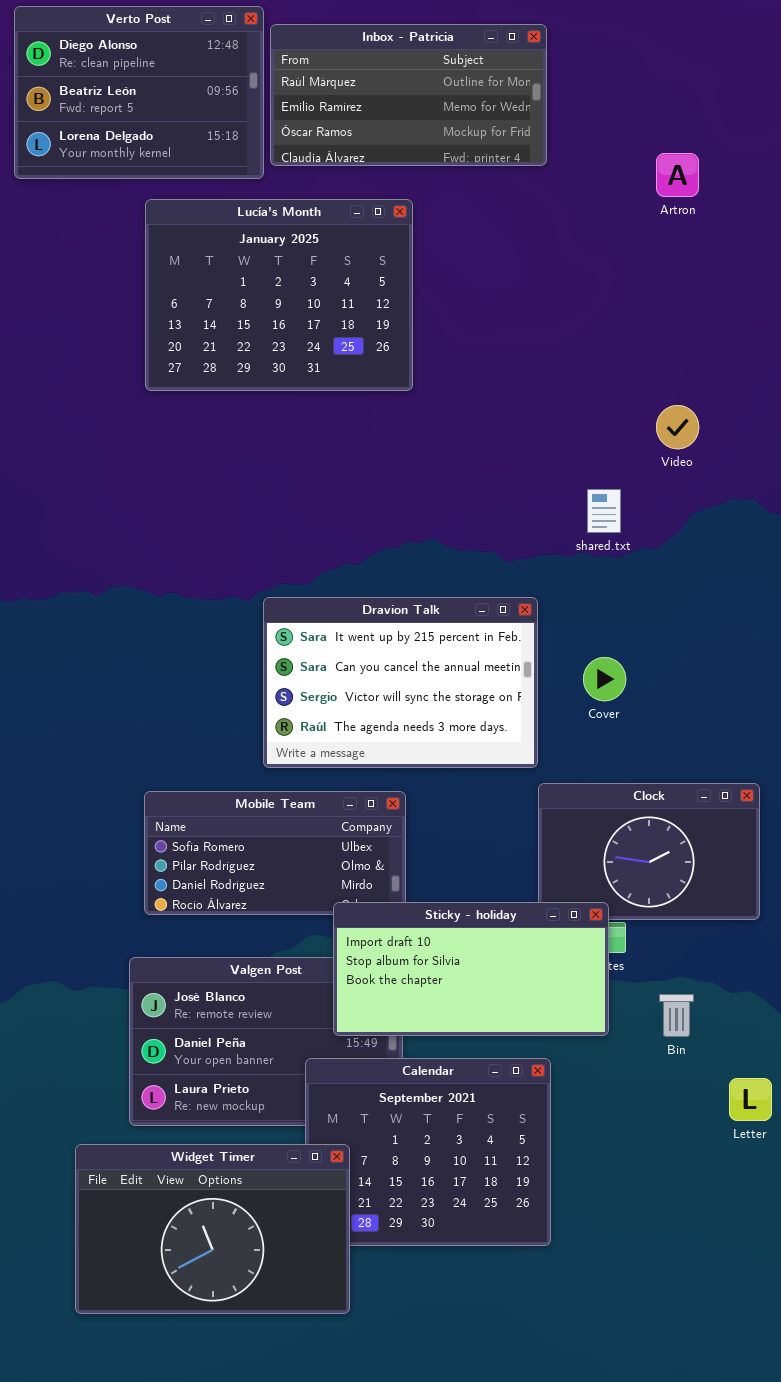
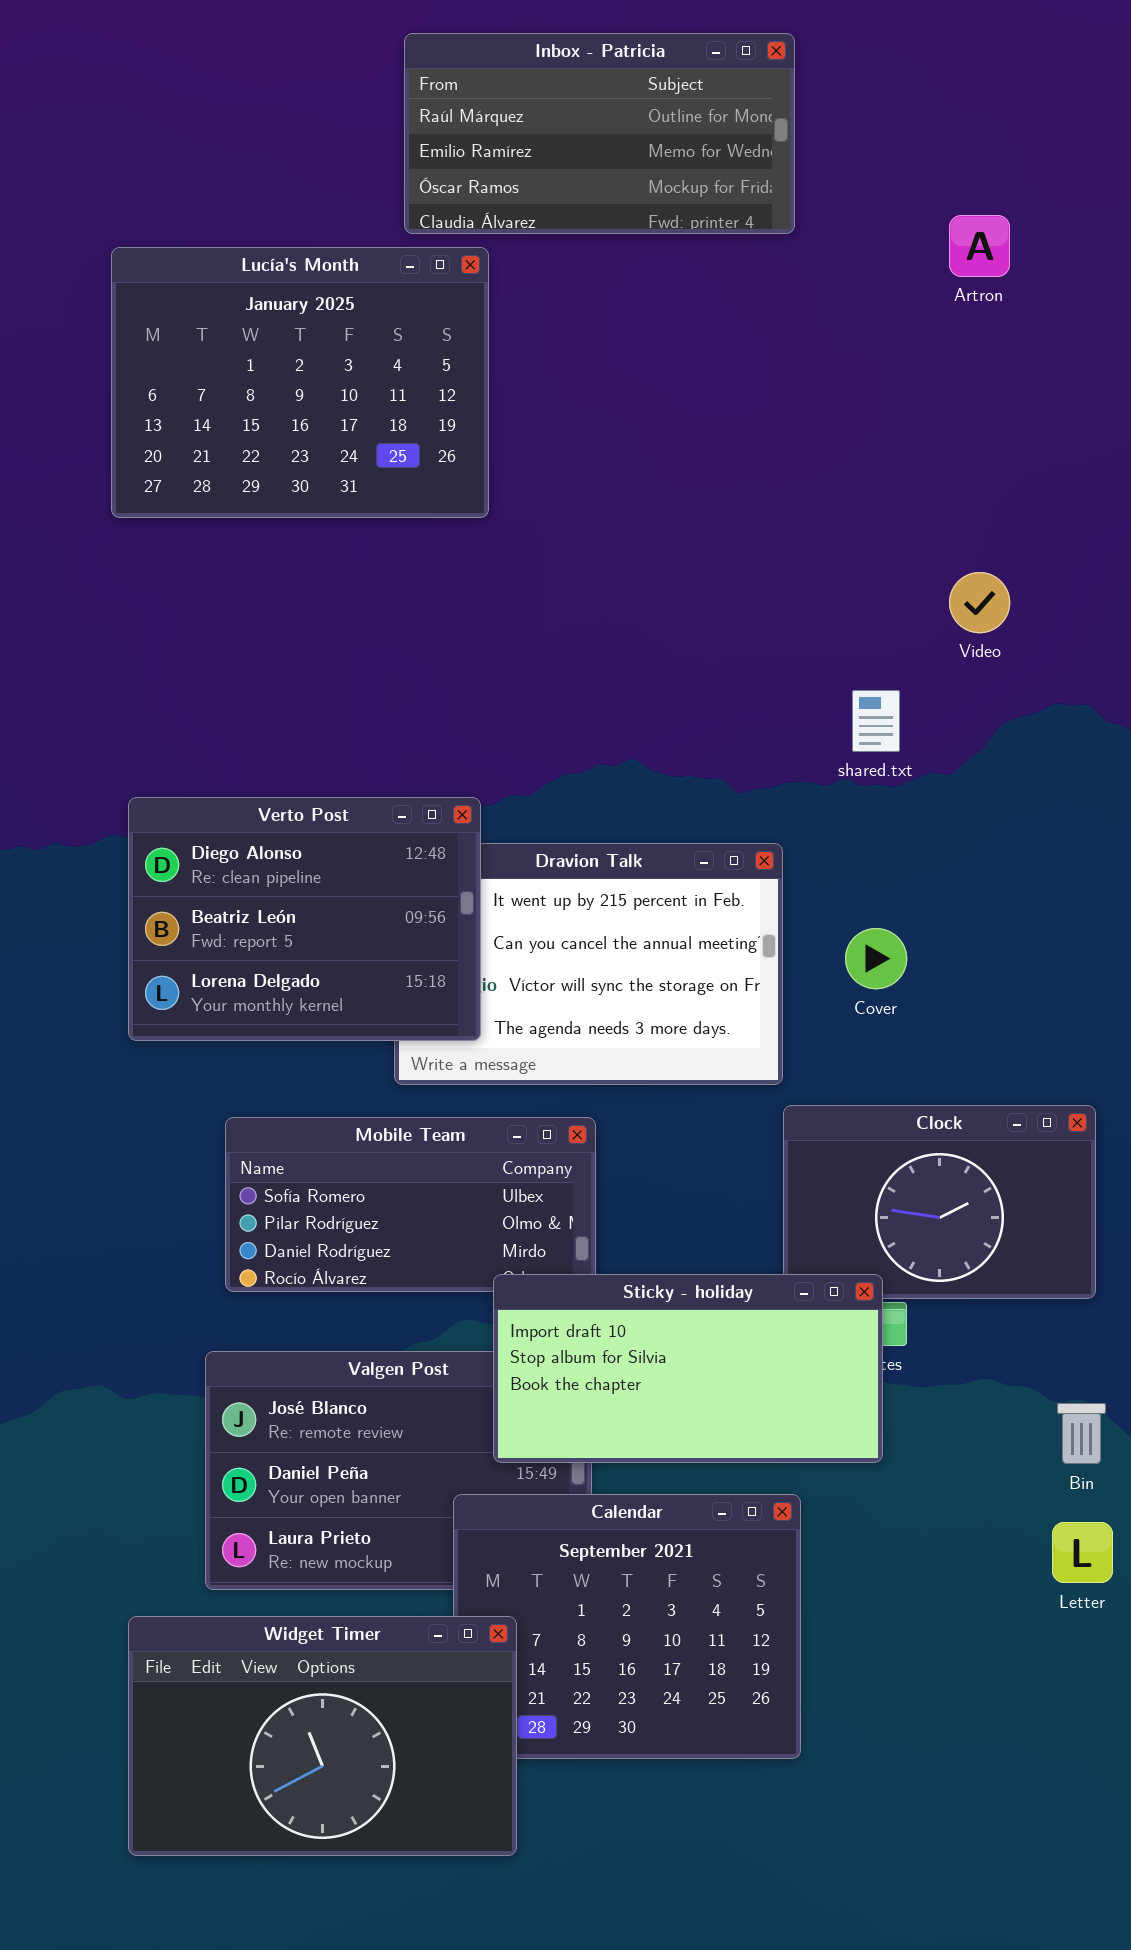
Verto Post: [14,6,264,179] -> [128,797,481,1041], moved
Lucía's Month: [145,199,413,391] -> [111,247,489,518], moved
Bin: [659,994,694,1037] -> [1057,1403,1106,1464], moved

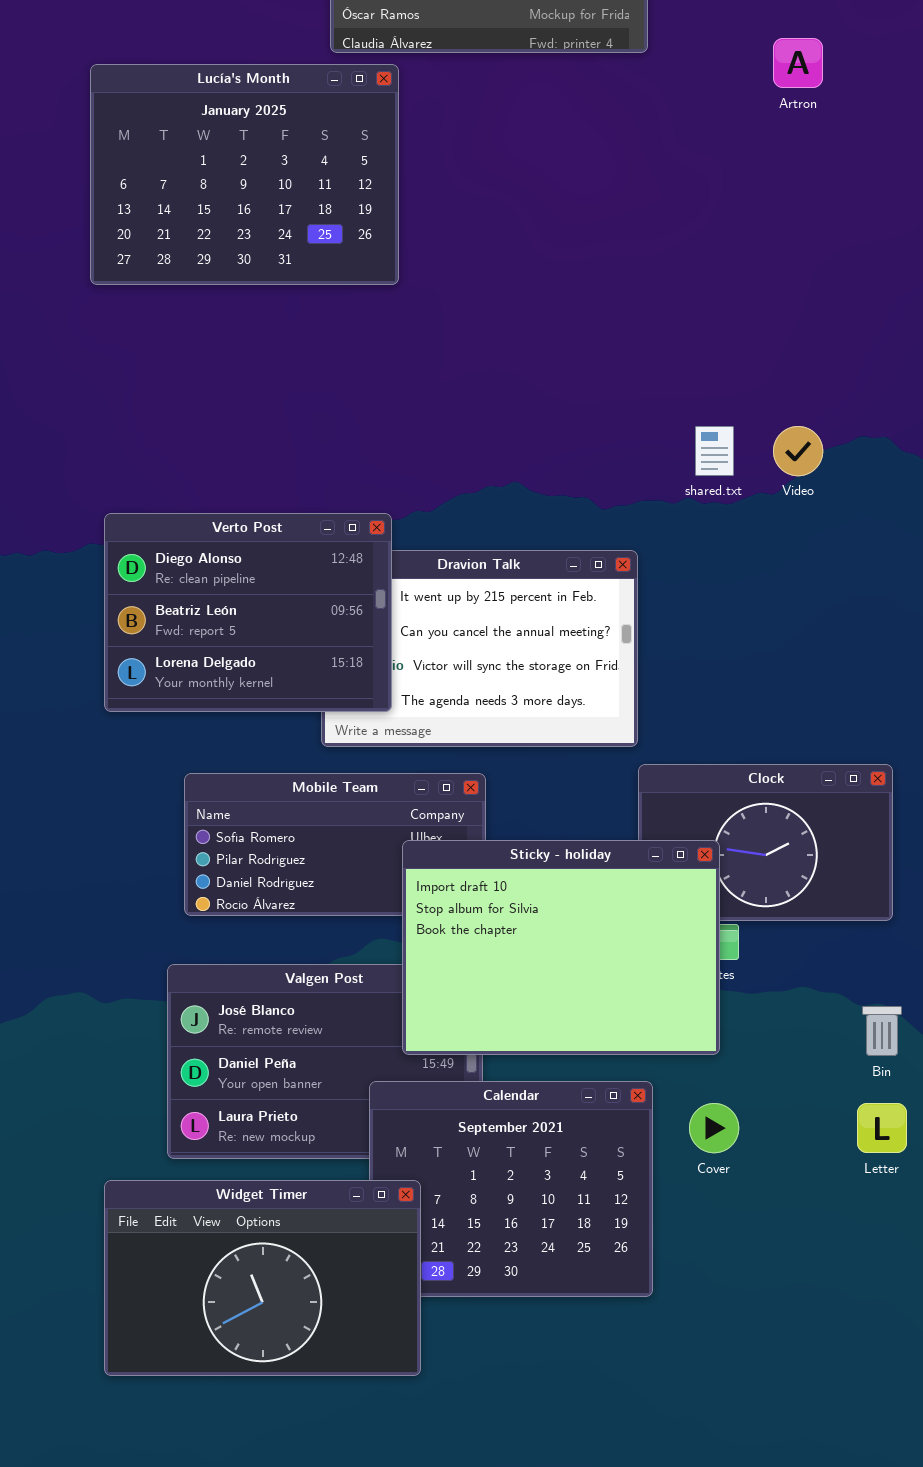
Video: [949,572,1010,633] -> [773,426,823,476], moved
Cover: [845,928,907,989] -> [689,1103,739,1153], moved
Sticky - holiday: [493,1274,883,1463] -> [402,840,720,1055], resized

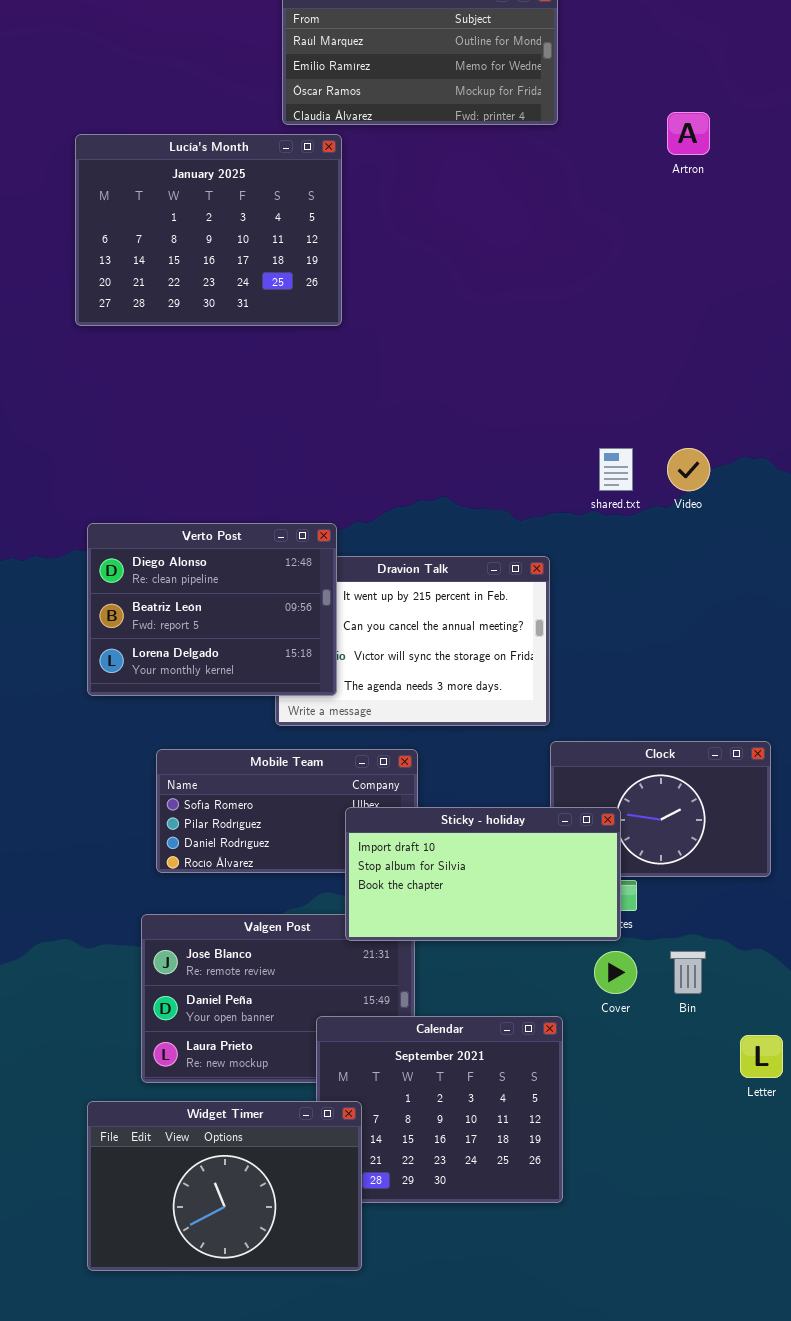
Sticky - holiday: [402,840,720,1055] -> [345,807,621,941], resized
Bin: [862,1006,902,1056] -> [670,951,706,994], moved
Cover: [689,1103,739,1153] -> [594,951,637,994], moved

